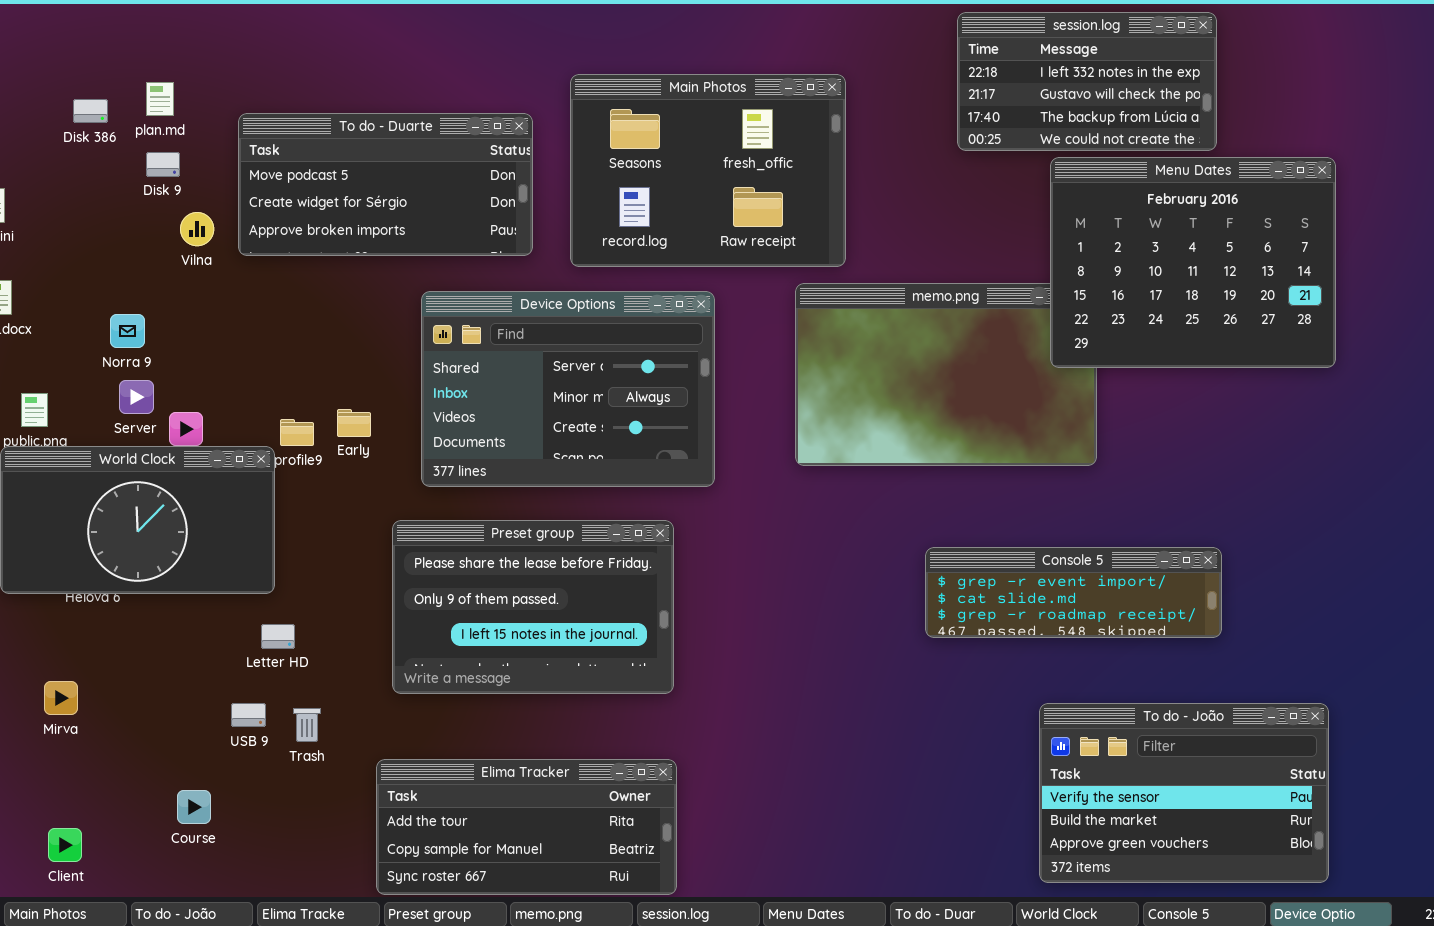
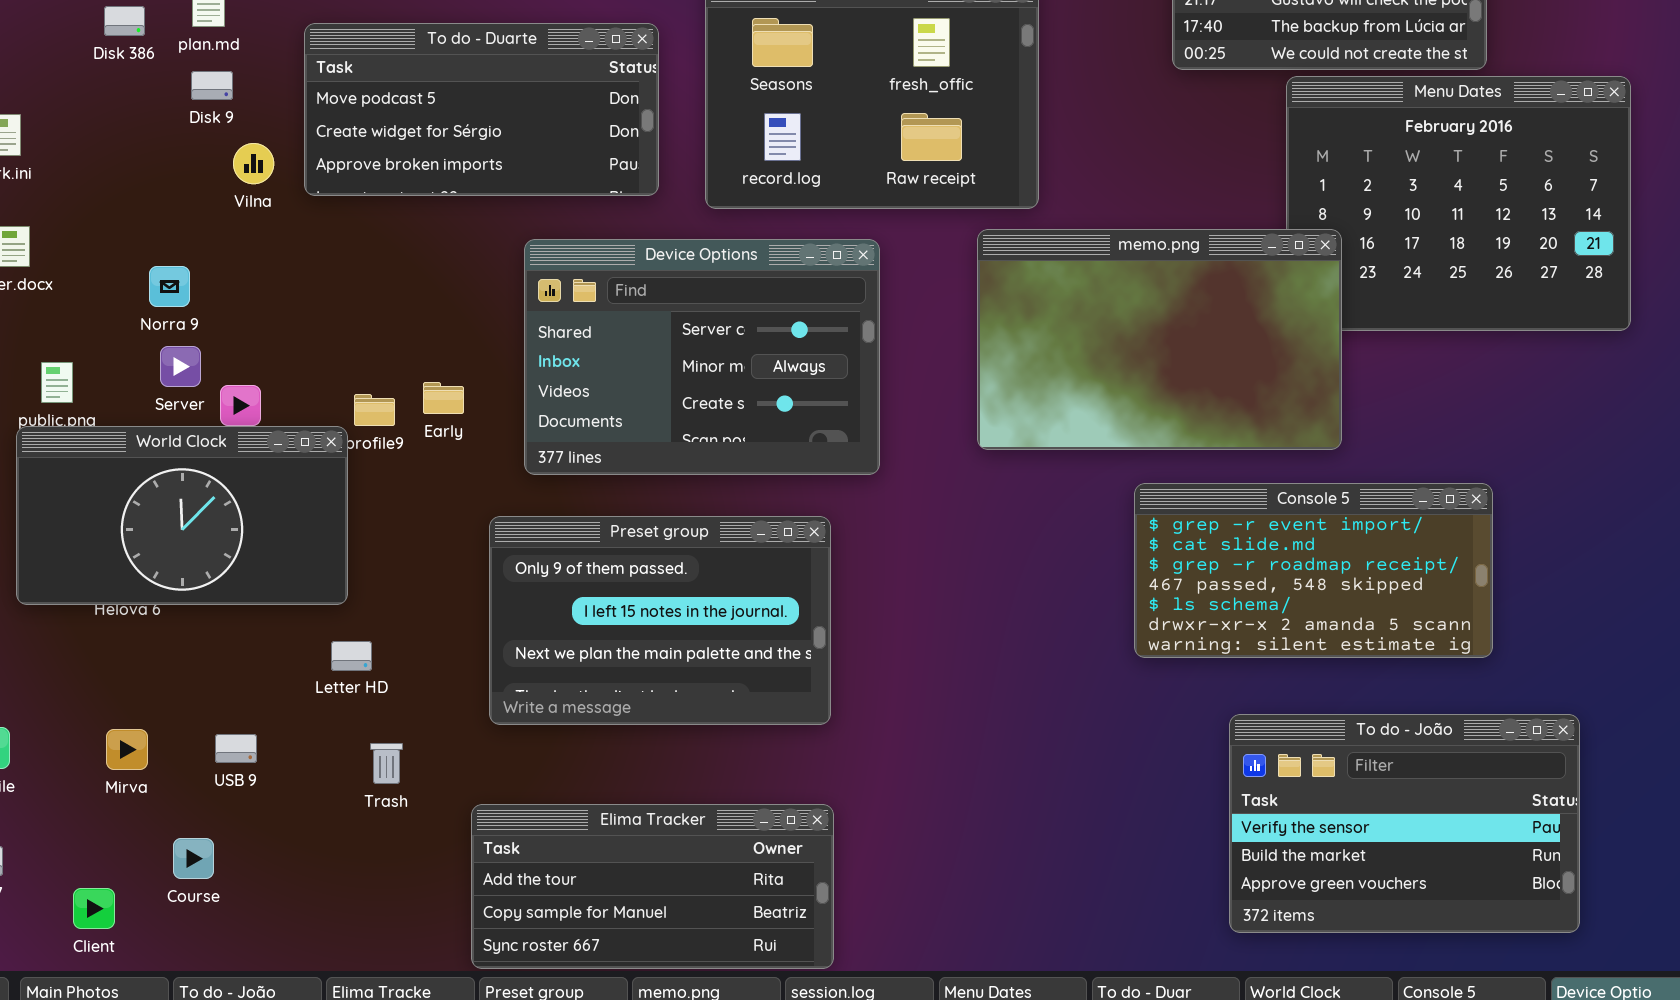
memo.png: [795,283,1097,466] -> [977,229,1342,450], raised
Preset group: [392,520,674,694] -> [489,516,831,725], scrolled down 1 row
Console 5: [925,547,1222,638] -> [1134,483,1493,658], resized
Mirva: [44,681,78,715] -> [106,729,148,770], moved
USB 9: [231,703,266,727] -> [215,734,257,763], moved
To do - João: [1039,703,1329,883] -> [1229,714,1580,933], moved
Course: [177,790,211,824] -> [173,838,214,879], moved

